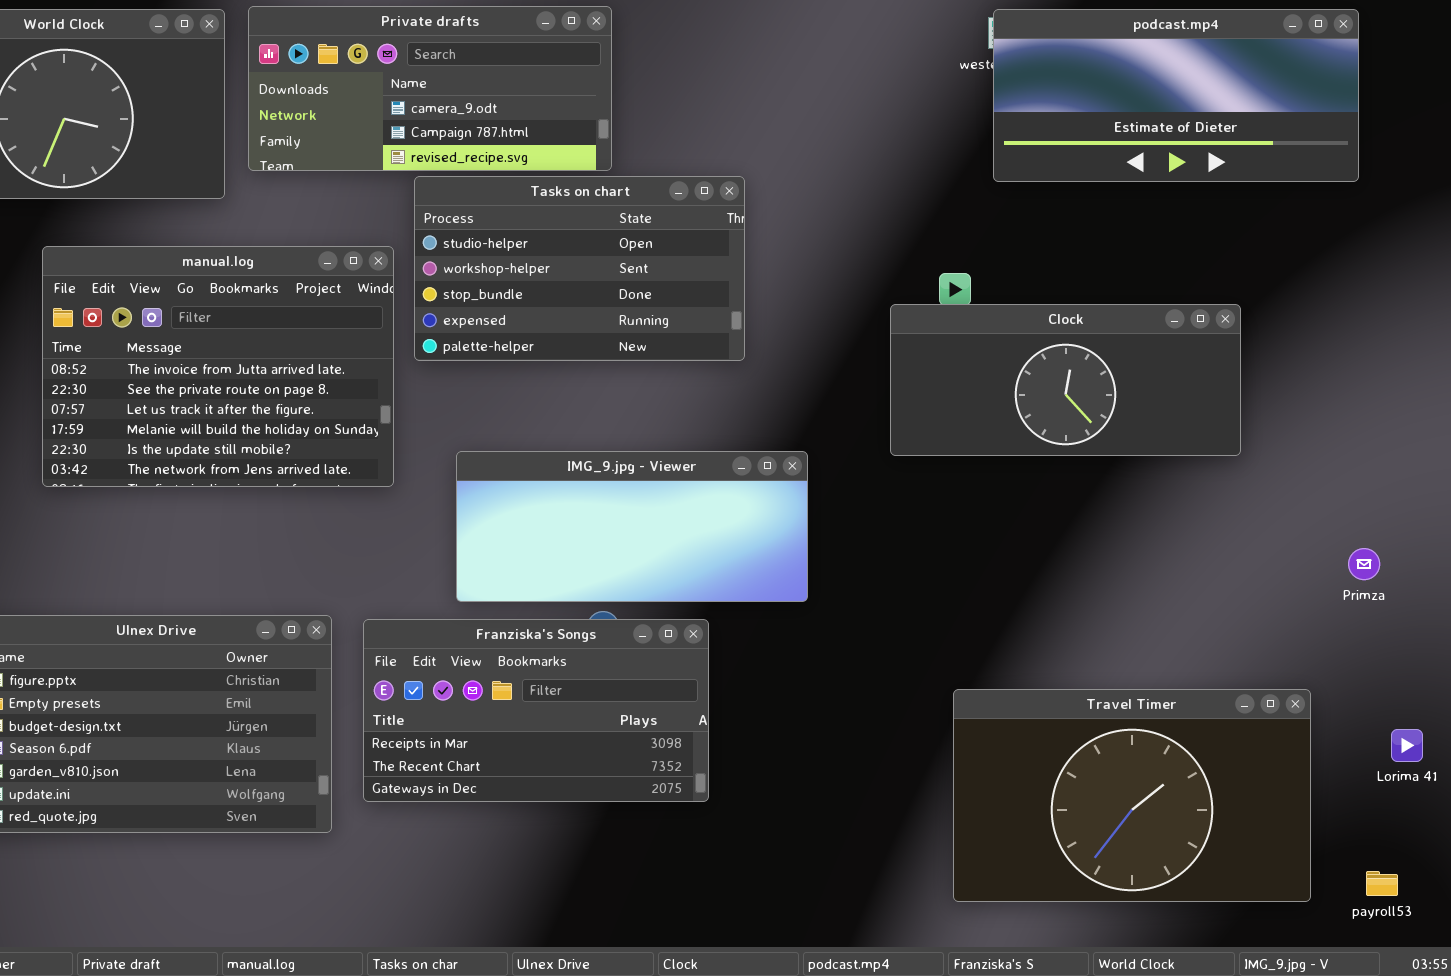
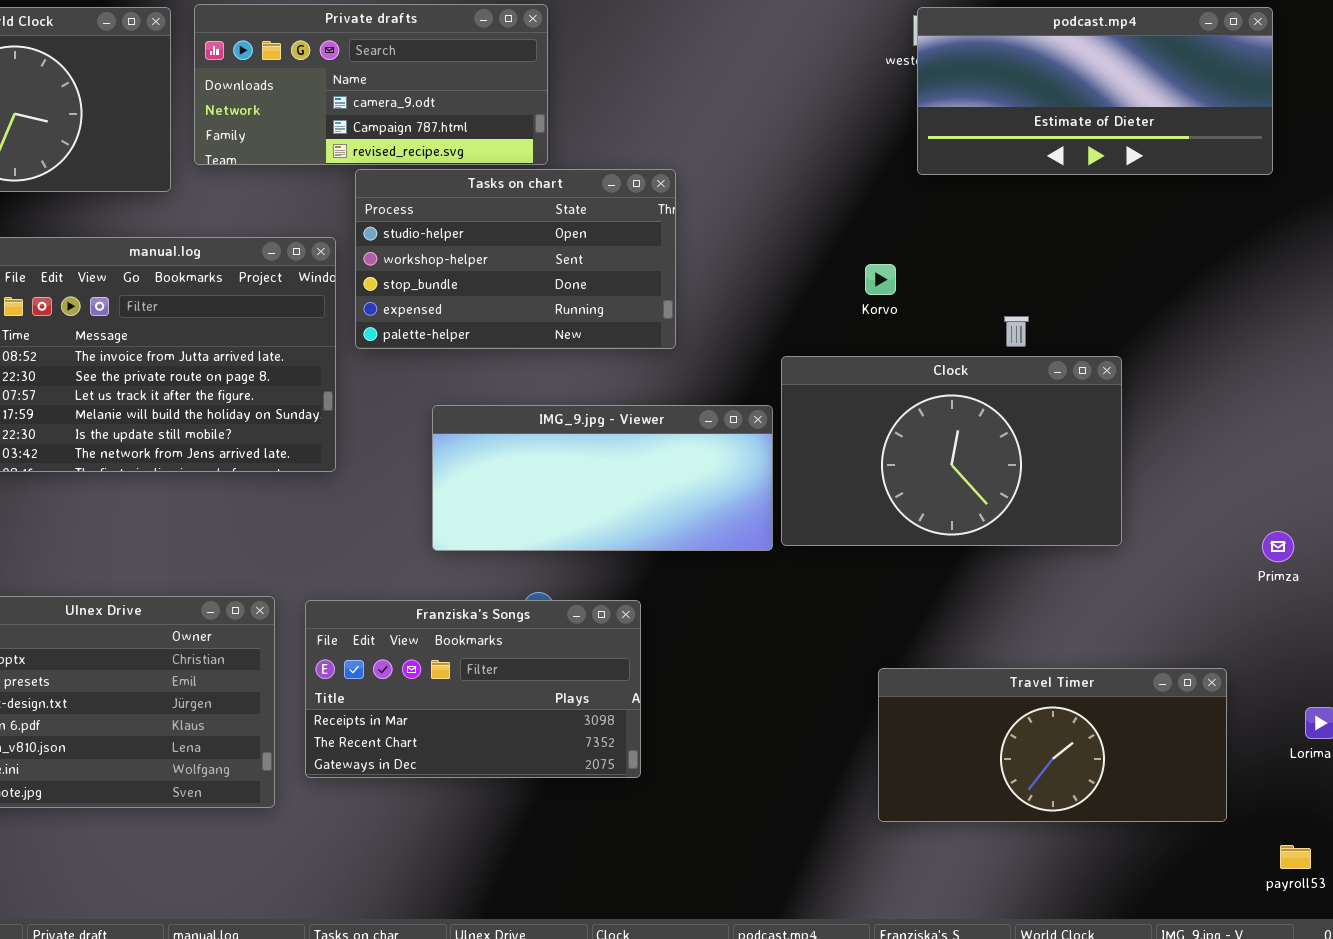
Clock: [890,304,1241,456] -> [781,356,1122,546], moved, resized
IMG_9.jpg - Viewer: [456,451,808,602] -> [432,405,773,551], moved
Travel Timer: [953,689,1311,902] -> [878,668,1227,822], resized

